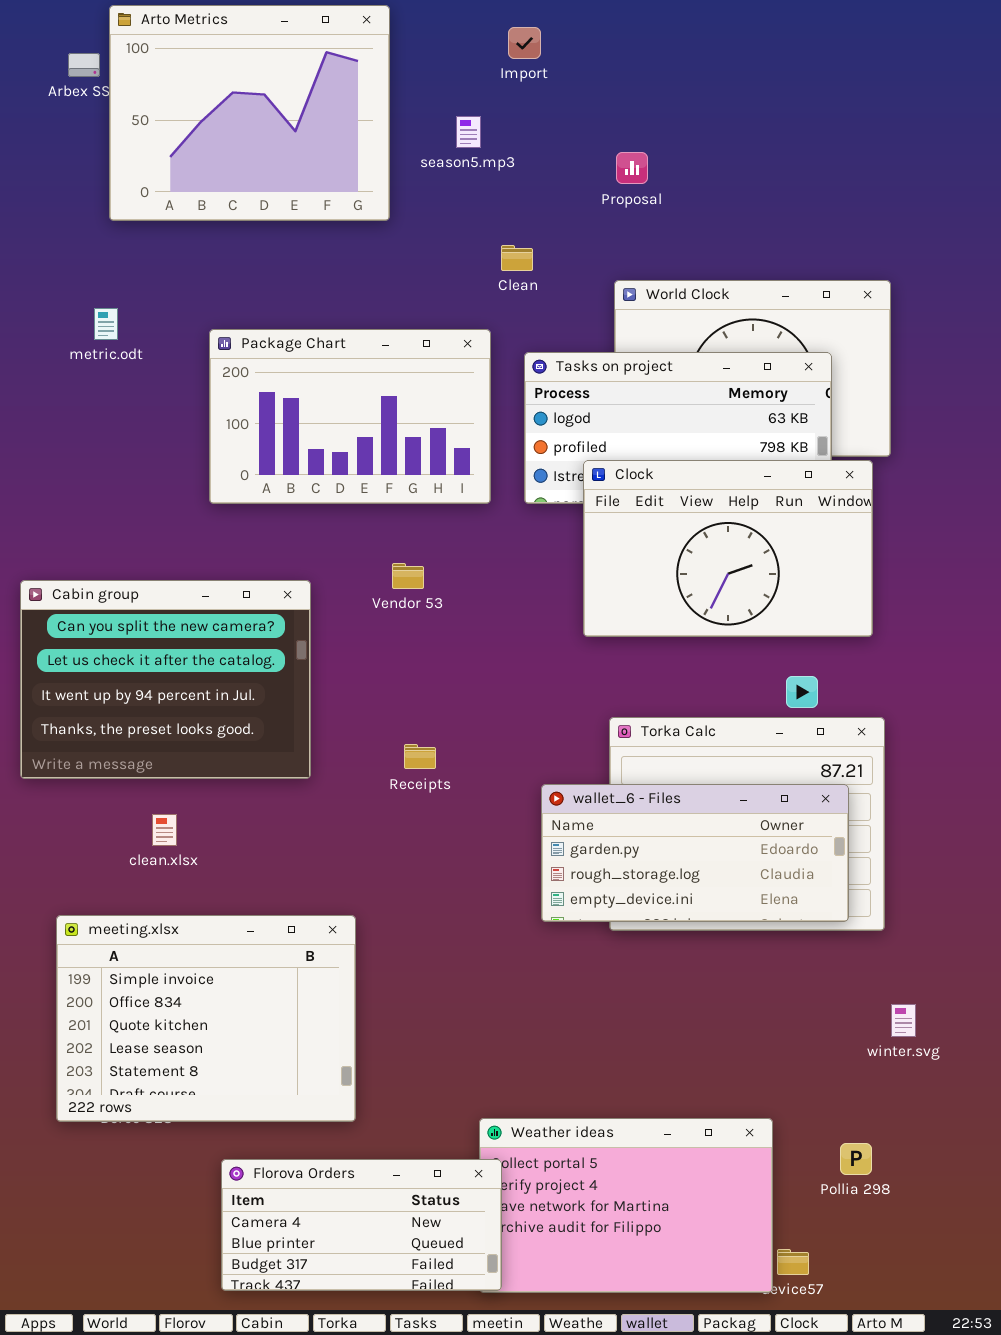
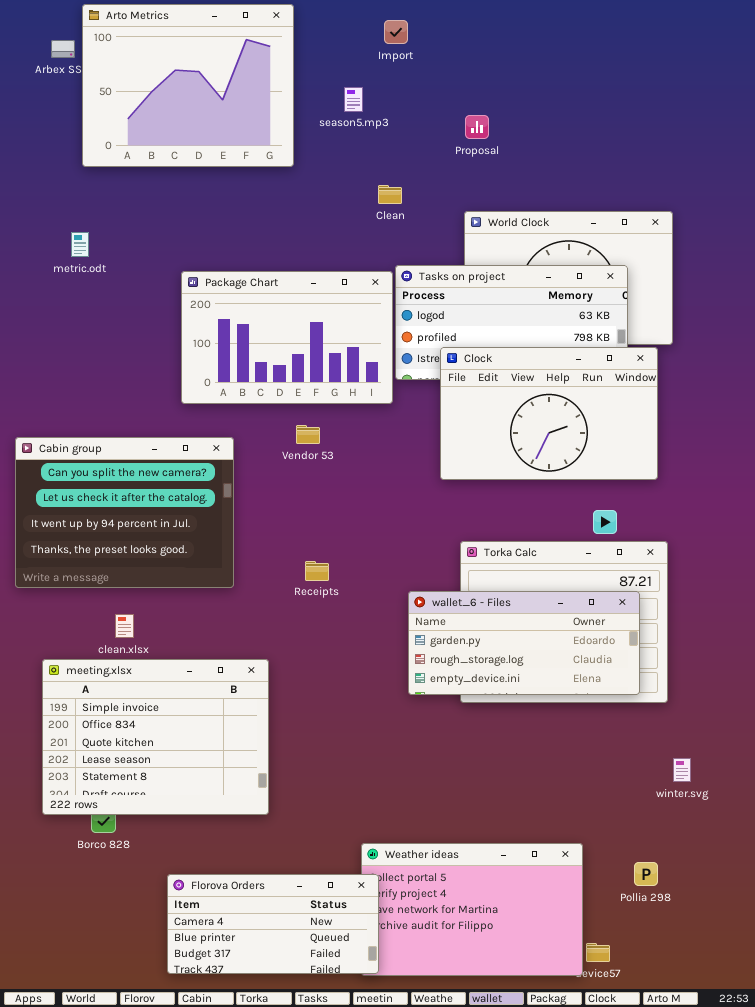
Package Chart: [209,329,491,504] -> [181,271,393,404], moved
meeting.xlsx: [56,915,356,1122] -> [42,659,269,815], moved

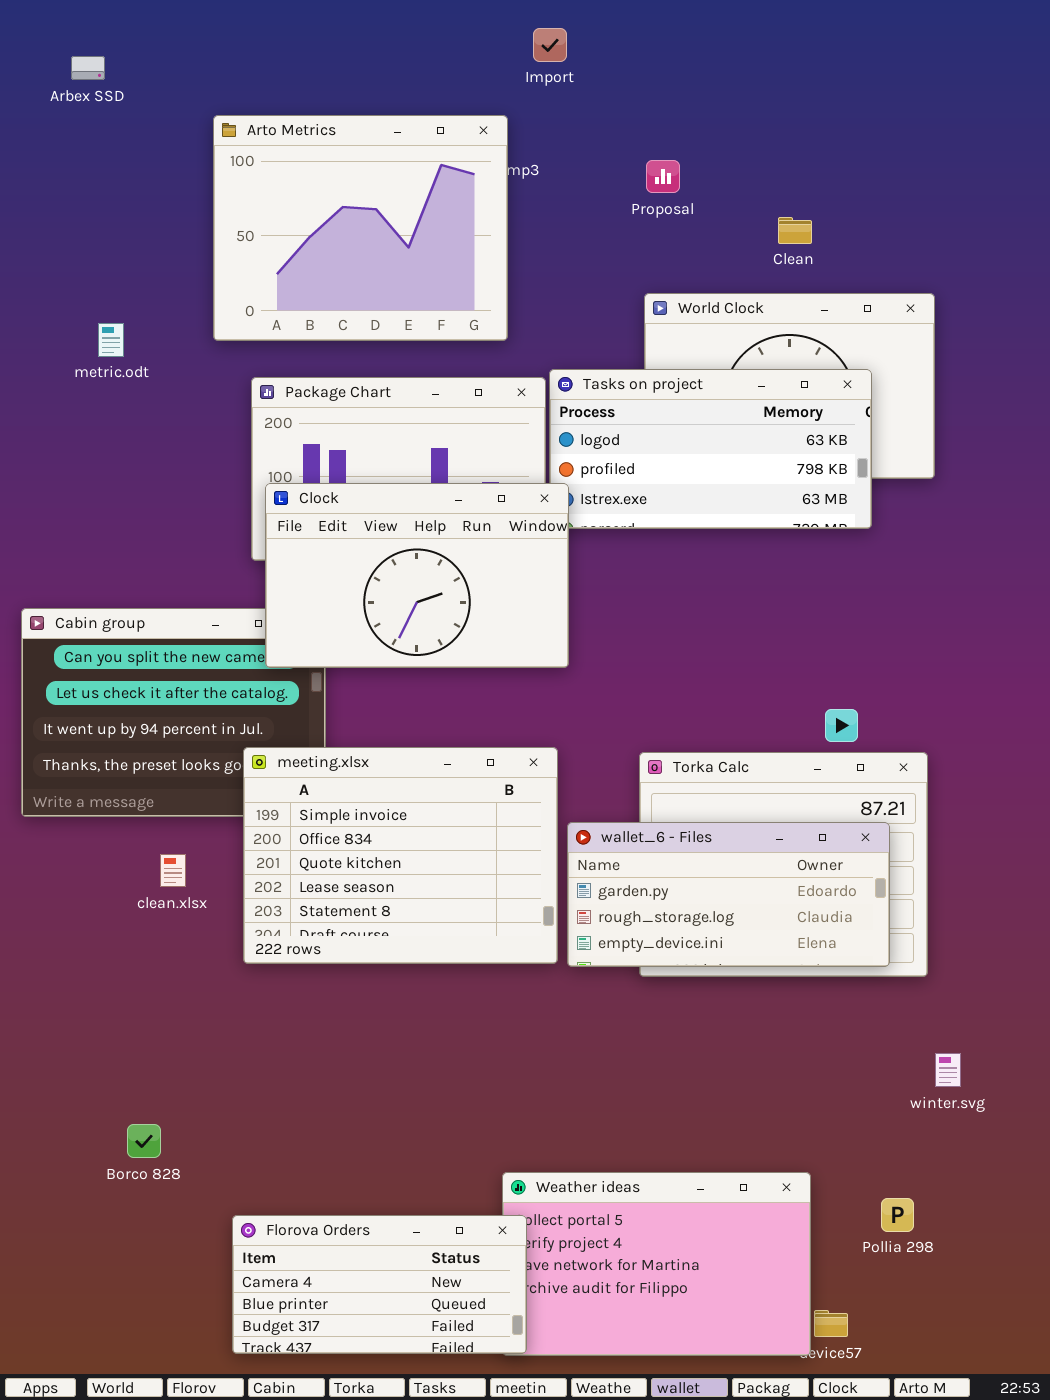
Arto Metrics: [82,4,294,167] -> [213,115,508,341], moved
Clean: [378,185,402,204] -> [778,217,812,244], moved
Clock: [440,347,658,480] -> [265,483,569,668], moved
meeting.xlsx: [42,659,269,815] -> [243,747,558,964], moved

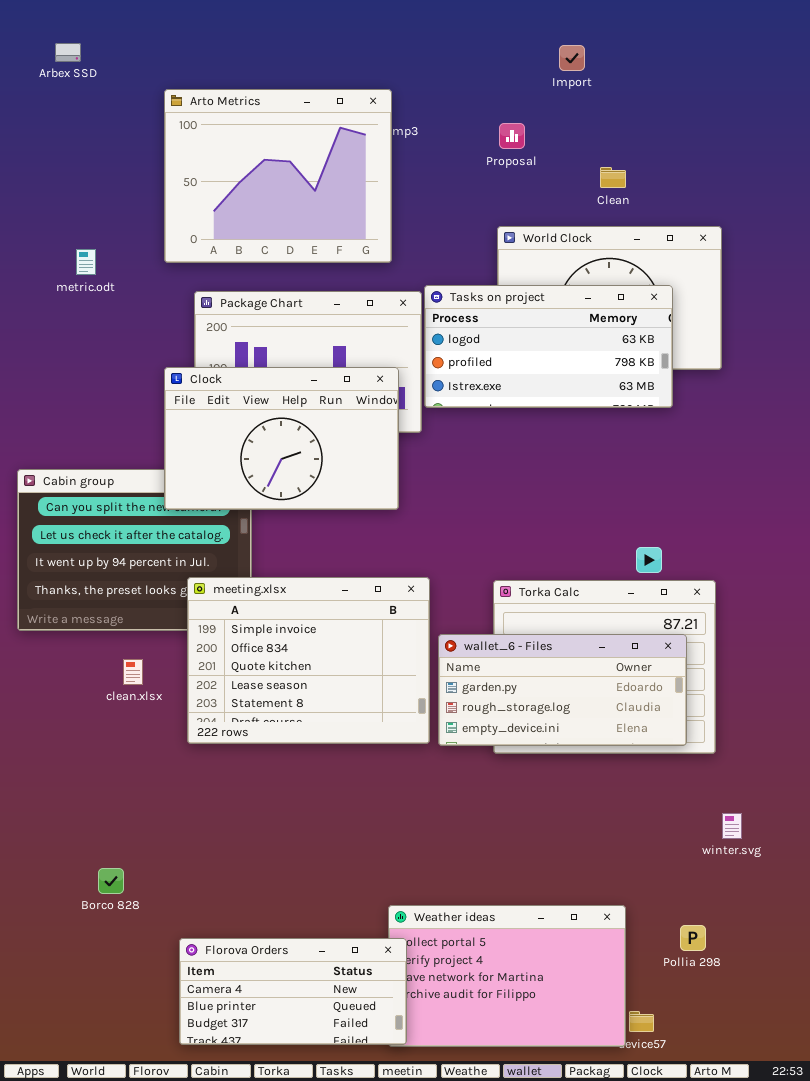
Import: [533,28,567,62] -> [559,45,585,71], moved
Clock: [265,483,569,668] -> [164,367,399,510], moved

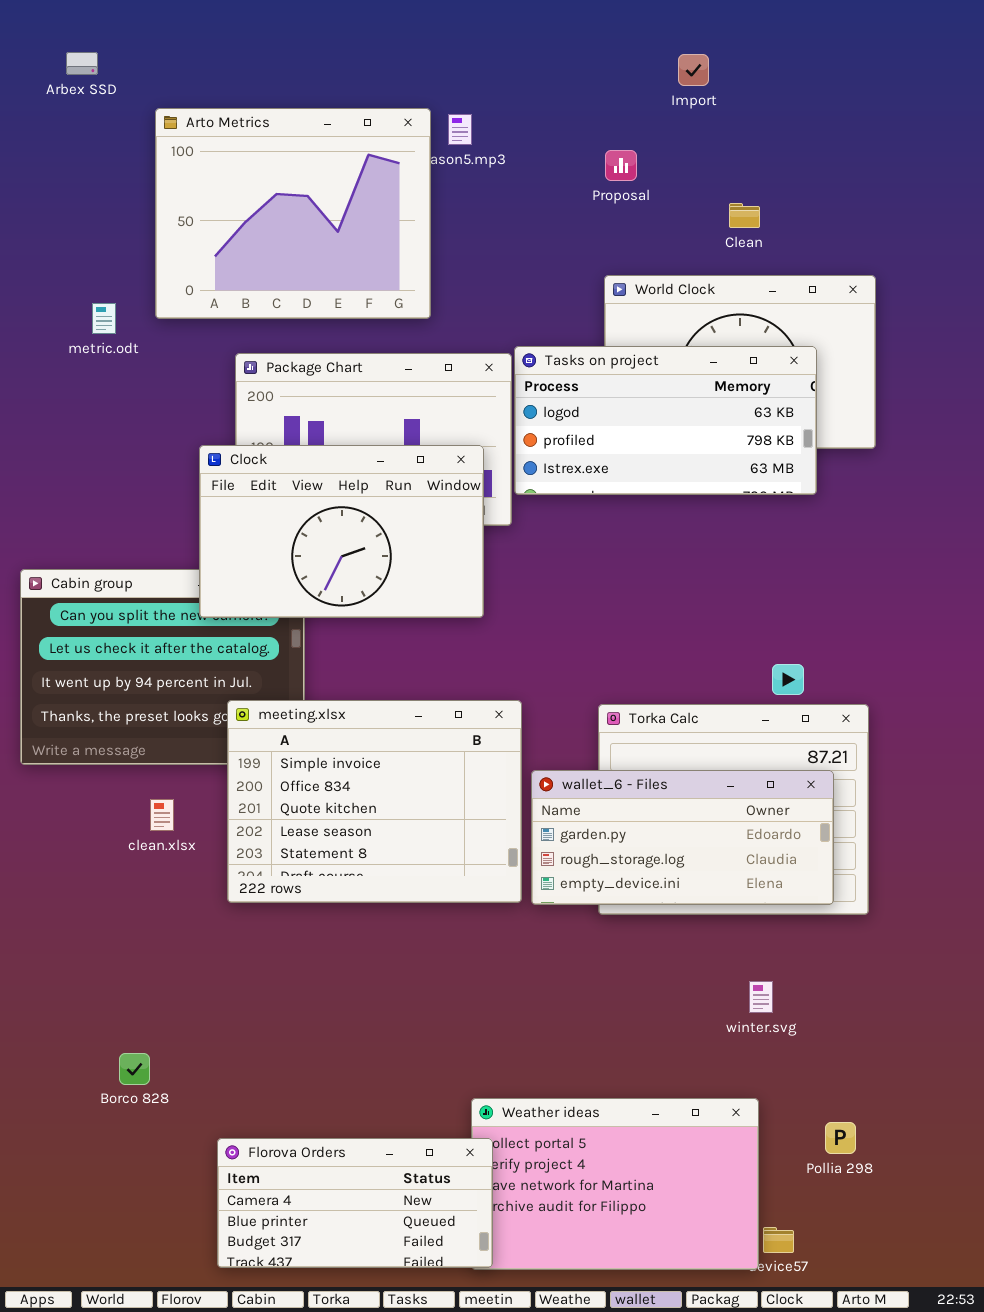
Arto Metrics: [164,89,392,263] -> [155,108,431,319], moved
winter.svg: [722,813,742,839] -> [749,981,773,1013], moved

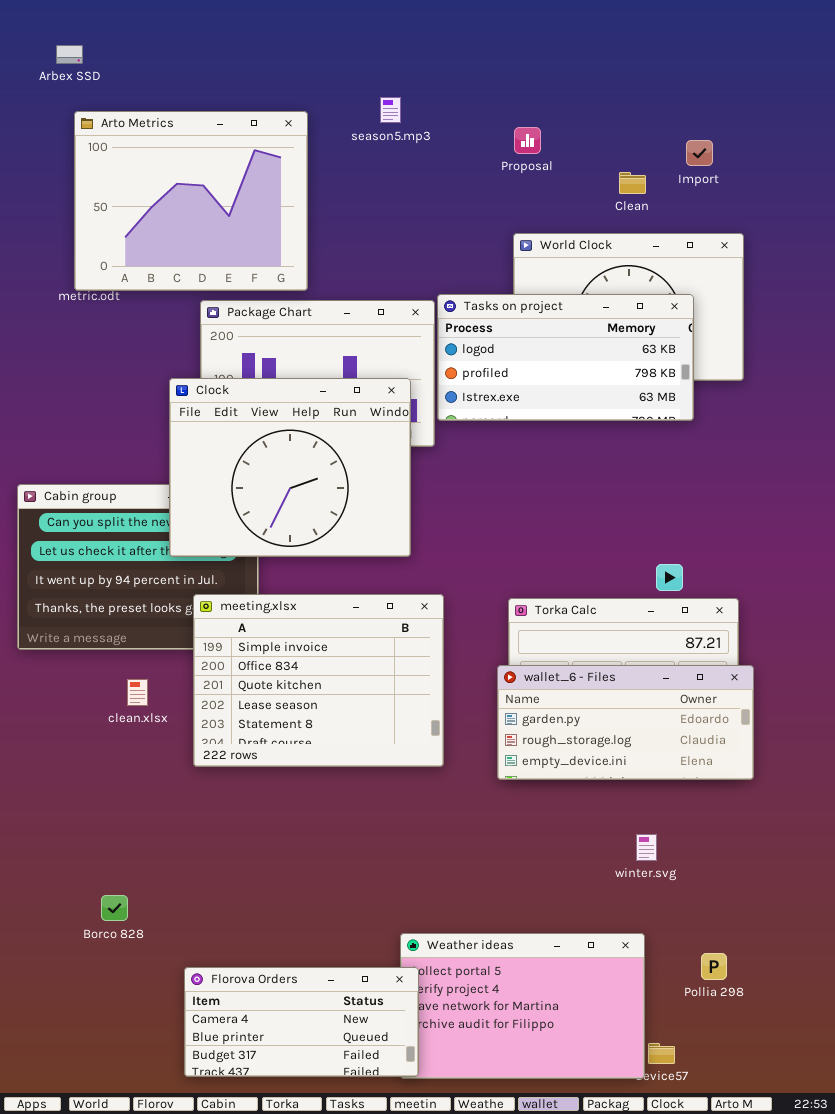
Import: [678,54,709,86] -> [686,140,713,166], moved
Arto Metrics: [155,108,431,319] -> [74,111,308,291], moved
Clock: [199,445,484,618] -> [169,378,411,557], resized
wallet_6 - Files: [531,770,834,905] -> [497,665,754,780], moved

